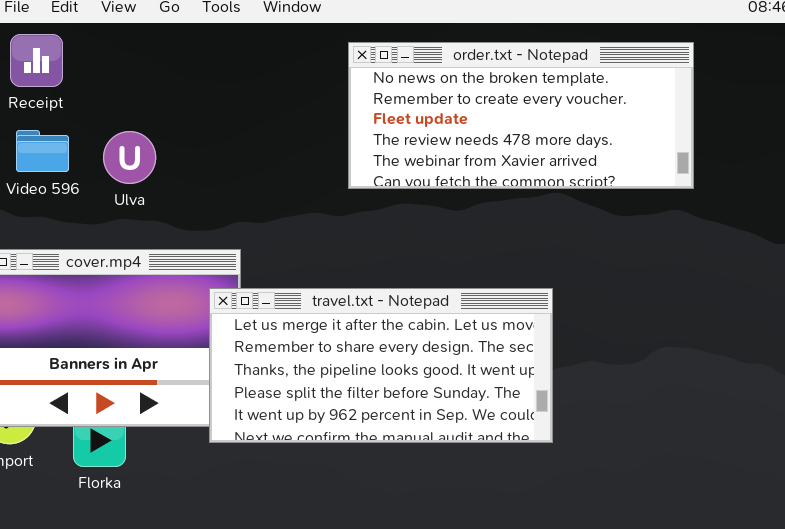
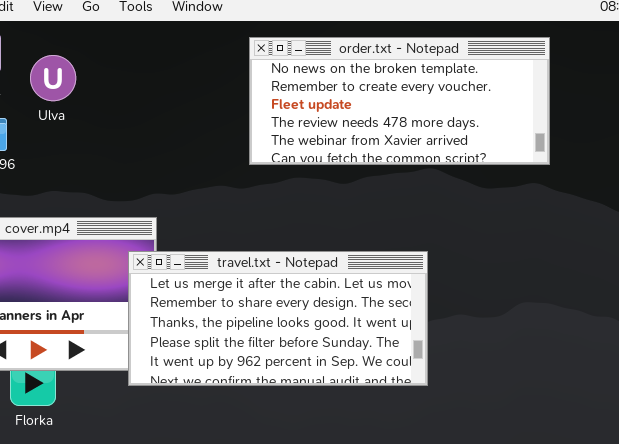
Ulva: [103,131,156,184] -> [30,55,76,101], moved

